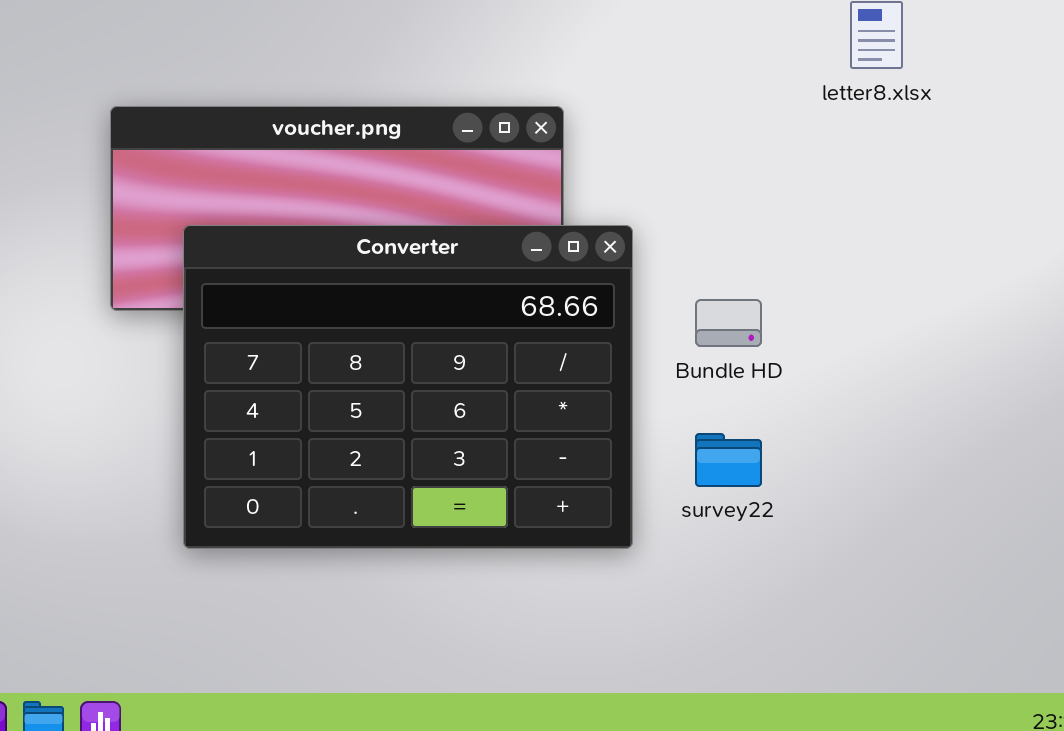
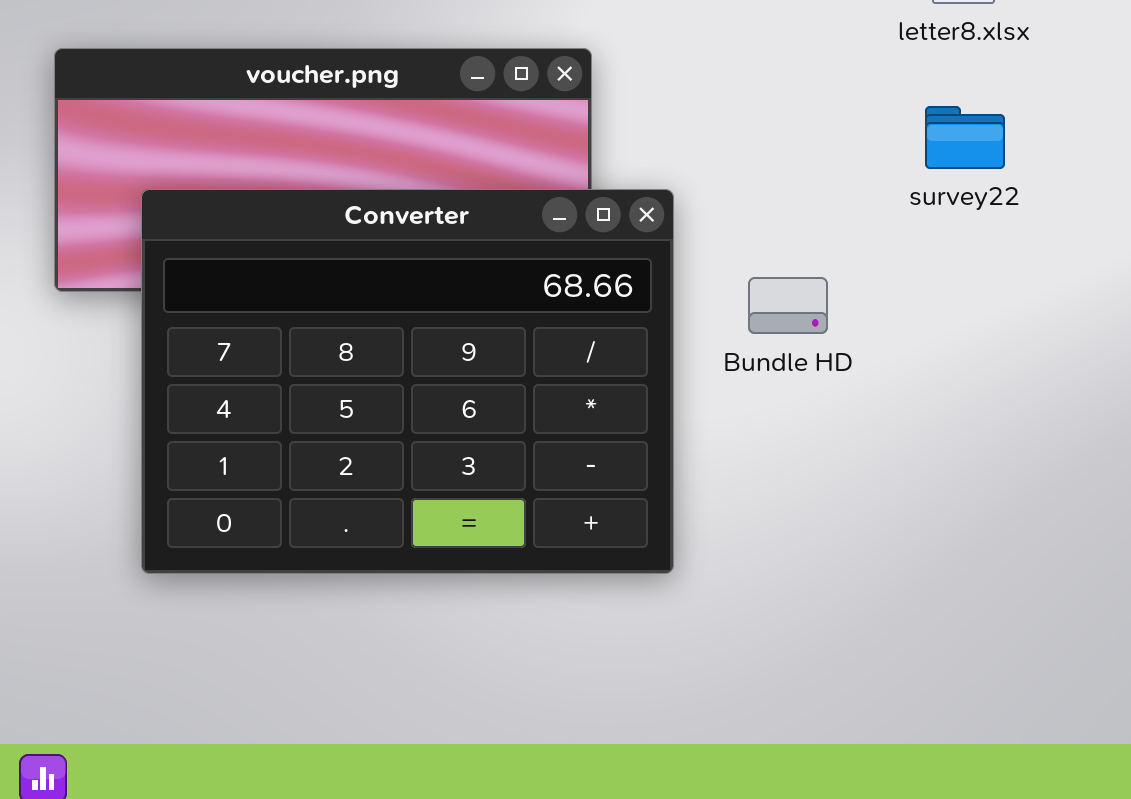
survey22: [695,433,762,487] -> [925,106,1005,169], moved

